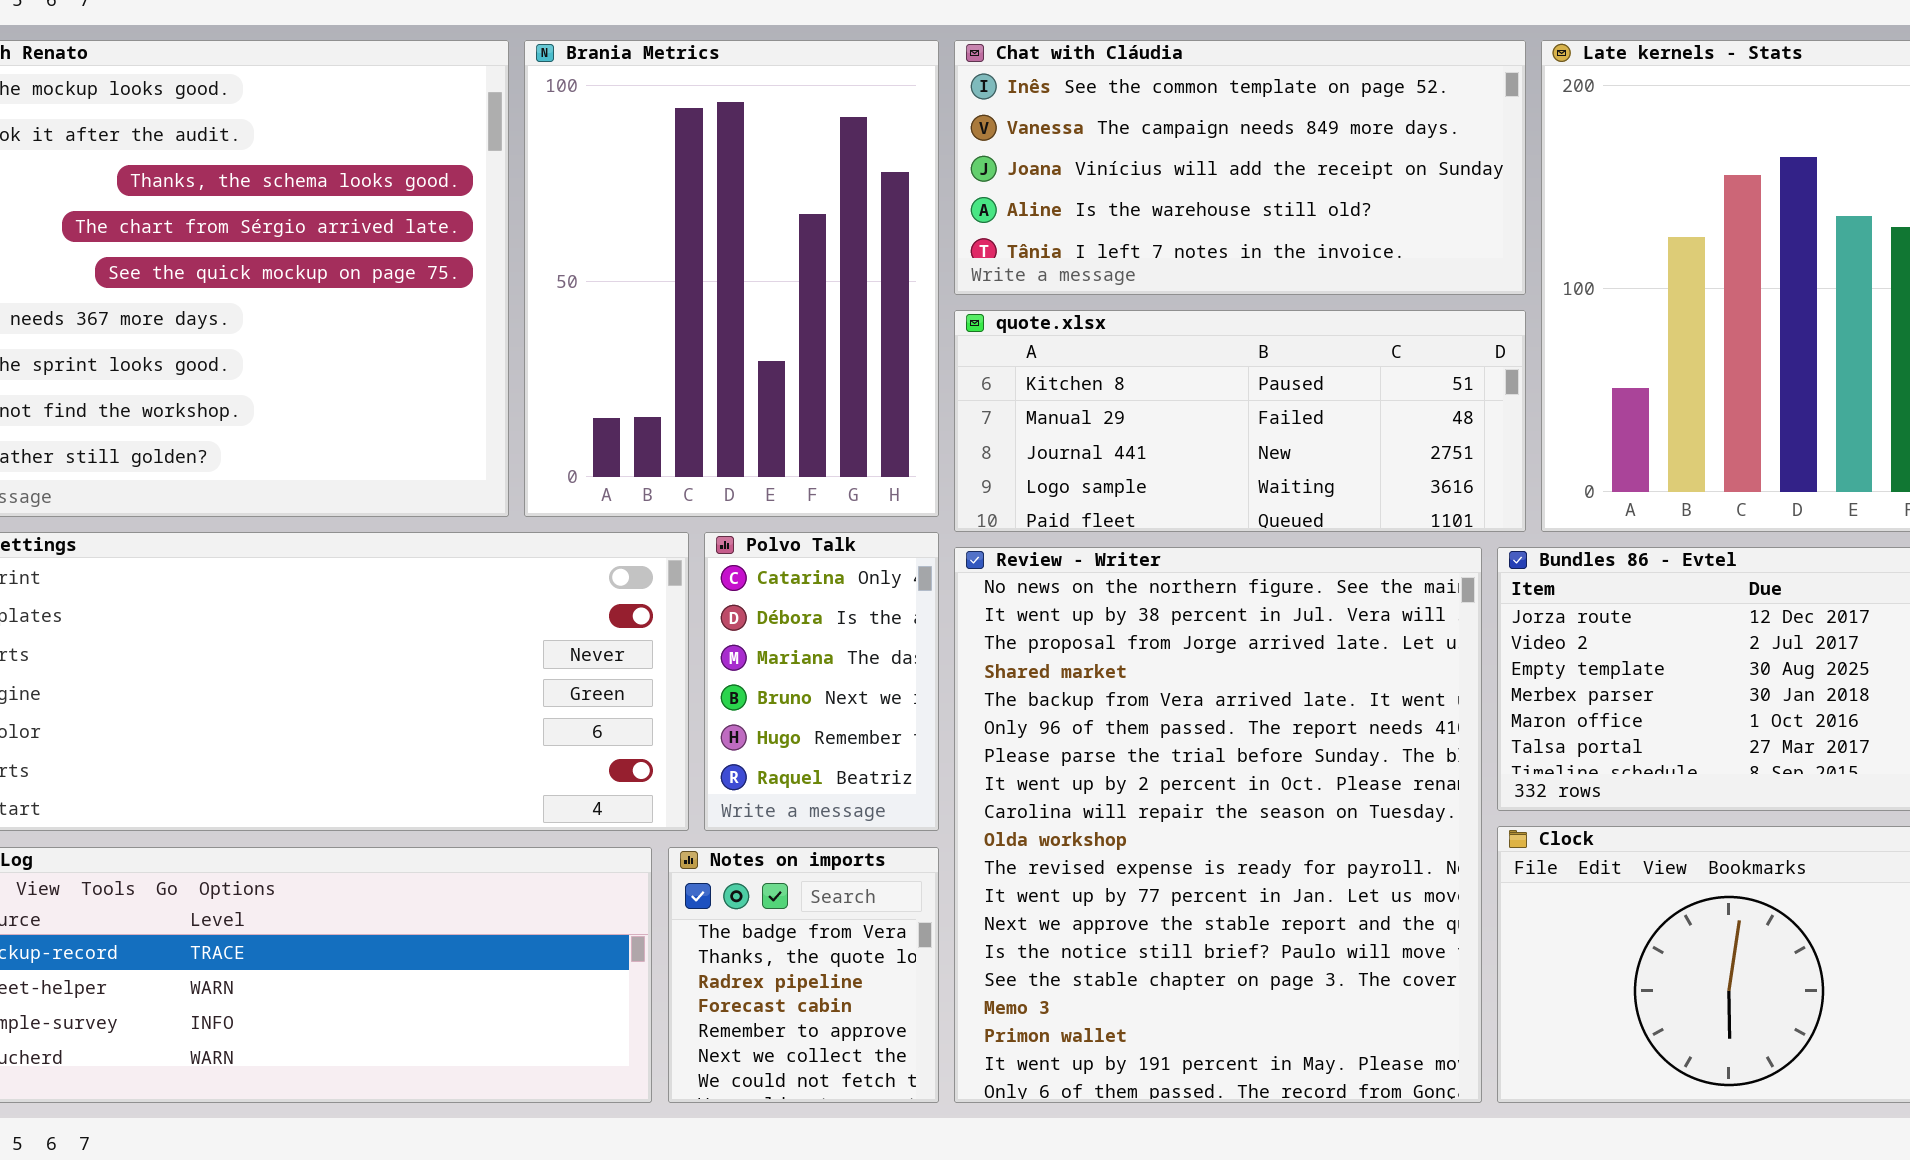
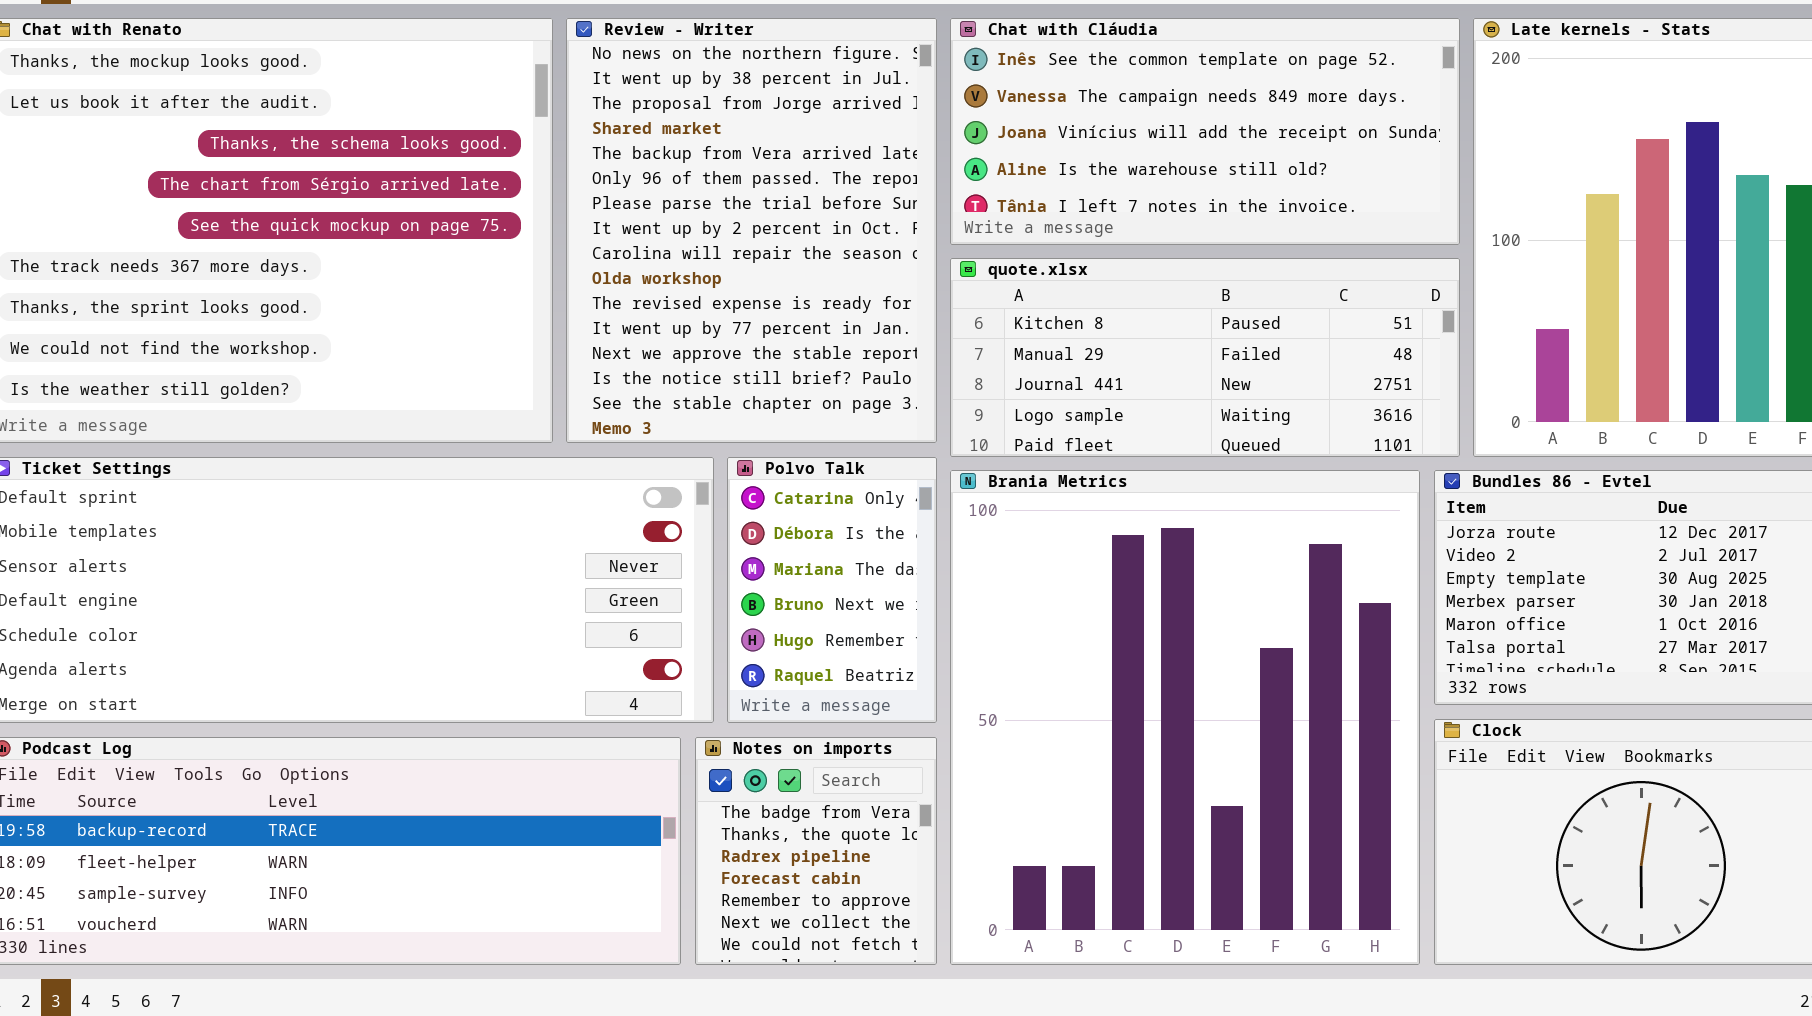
Brania Metrics: [524,40,939,517] -> [950,470,1420,965], moved, resized
Review - Writer: [954,547,1482,1103] -> [566,18,937,443], moved, resized

